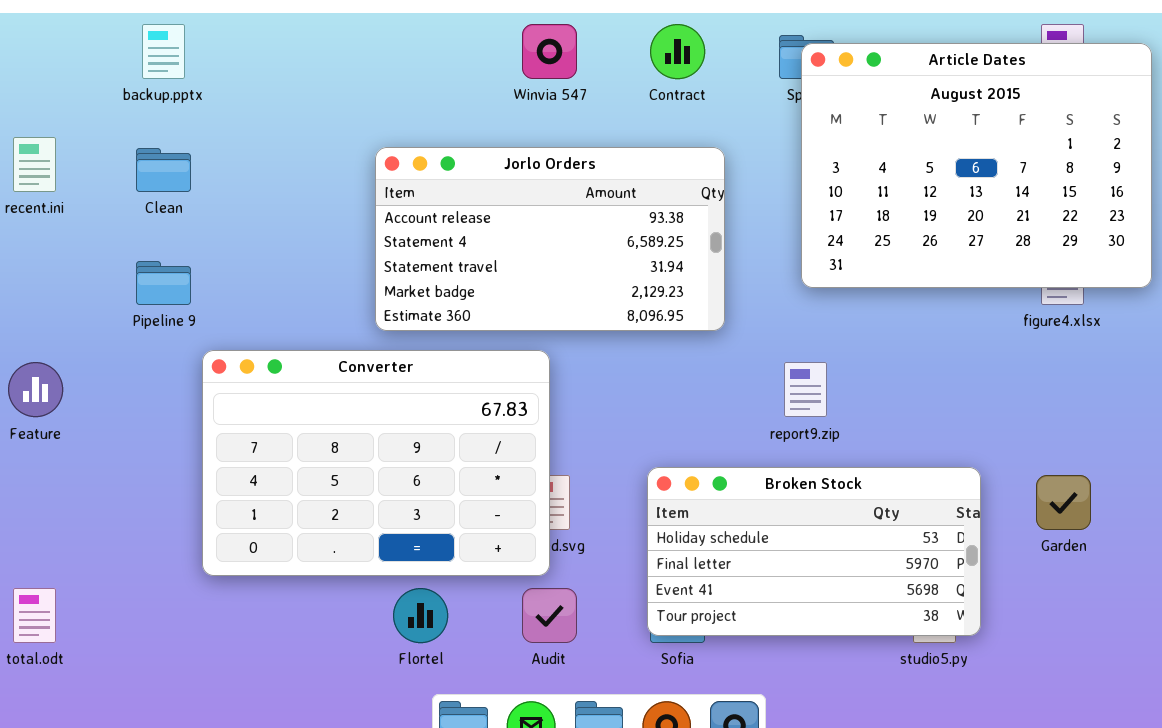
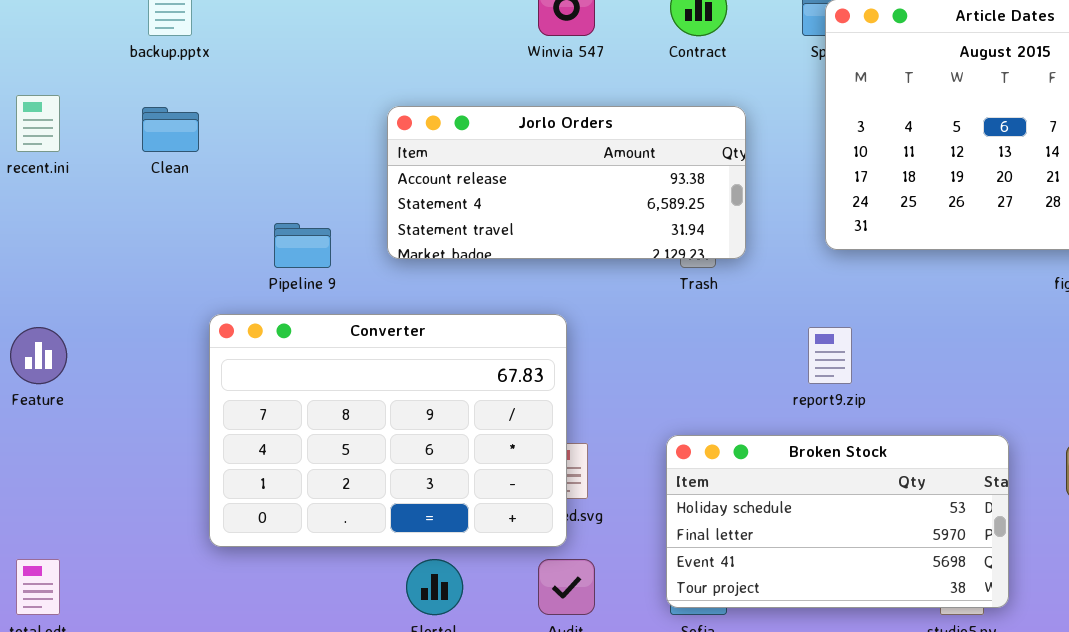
Jorlo Orders: [375,147,725,331] -> [387,106,746,259], resized
Pipeline 9: [136,261,191,305] -> [274,223,331,268], moved

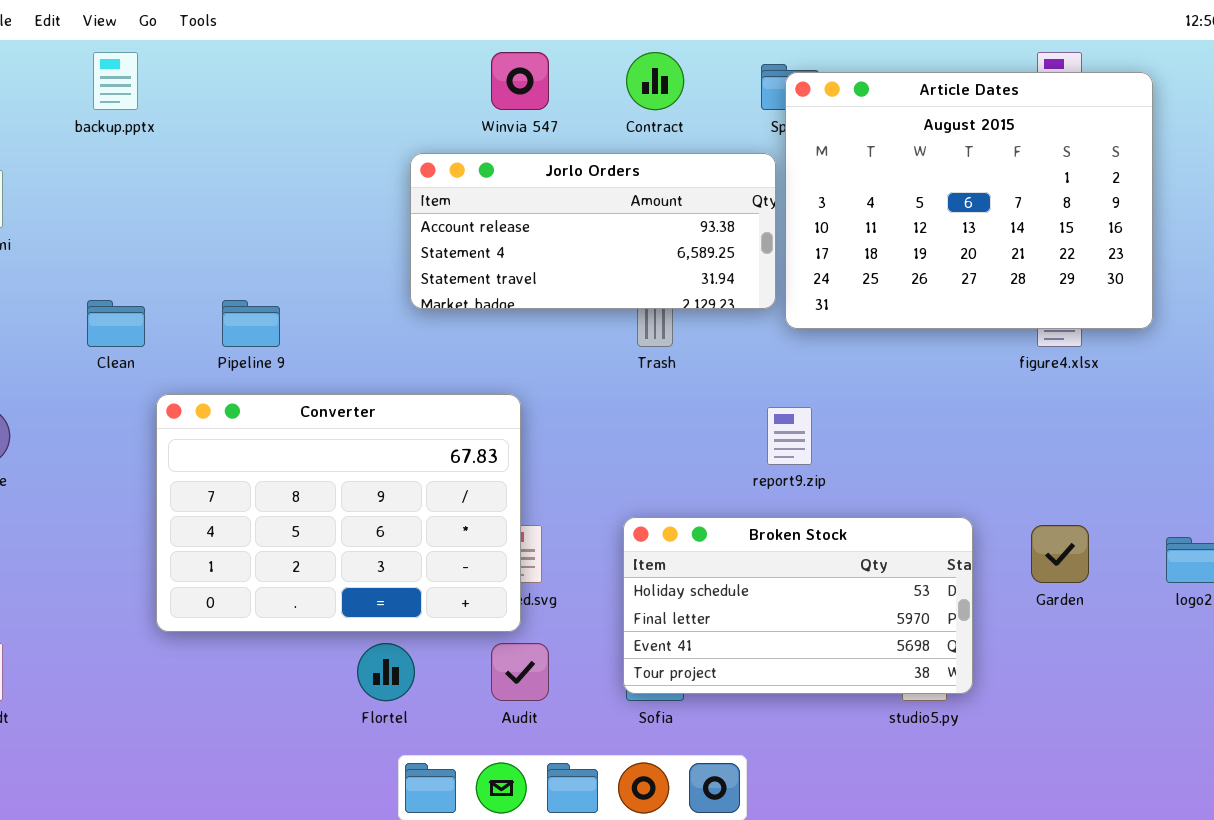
Jorlo Orders: [387,106,746,259] -> [410,153,776,309], moved
Clean: [142,107,199,152] -> [87,300,145,347], moved

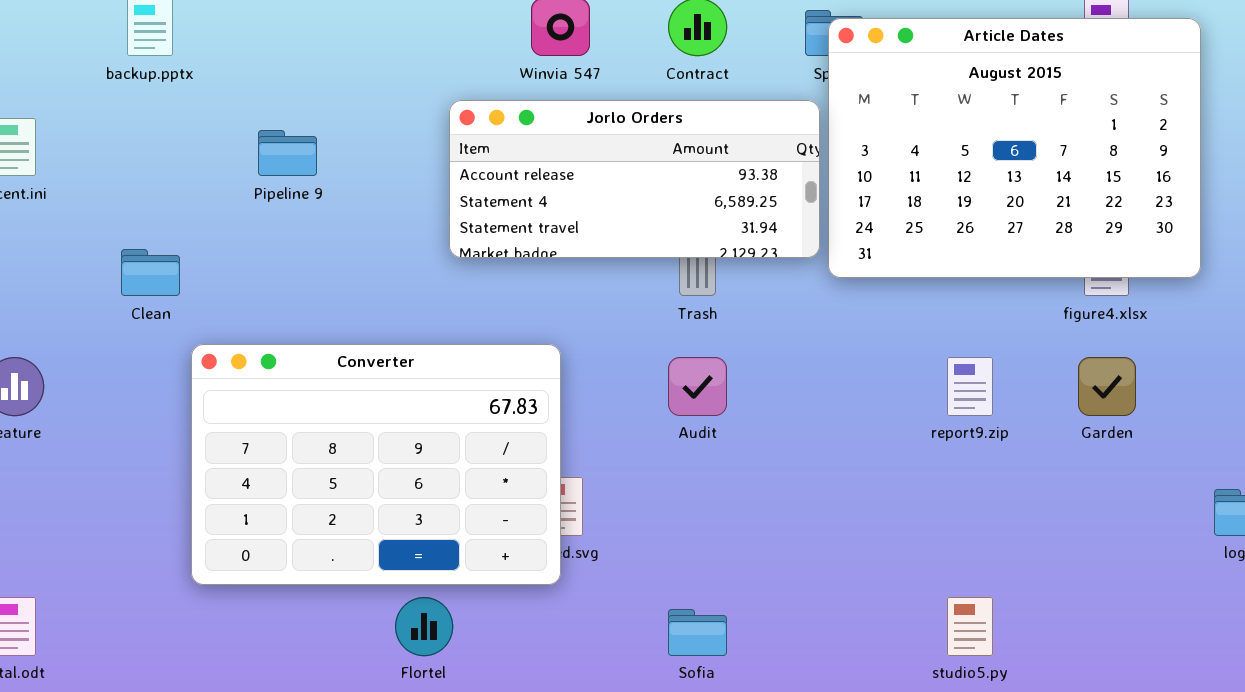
Pipeline 9: [222,300,280,347] -> [258,130,317,176], moved
report9.zip: [767,407,812,465] -> [947,357,993,416], moved
Broken Stock: [623,517,973,694] -> none, closed
Garden: [1031,525,1089,583] -> [1078,357,1136,416], moved
Audit: [491,643,549,701] -> [668,357,727,416], moved

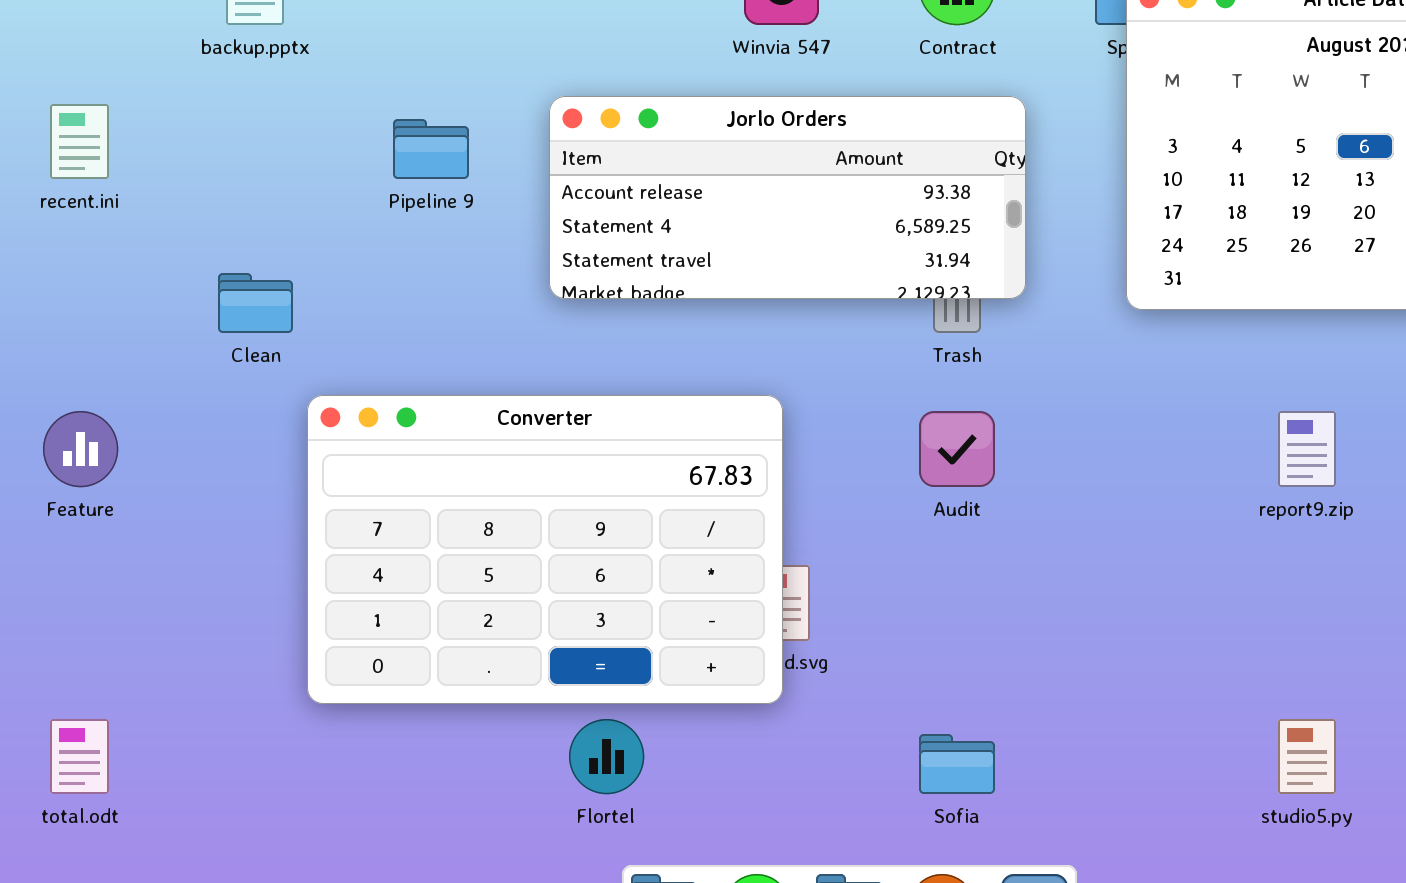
Jorlo Orders: [449,100,820,258] -> [549,96,1026,299], moved

